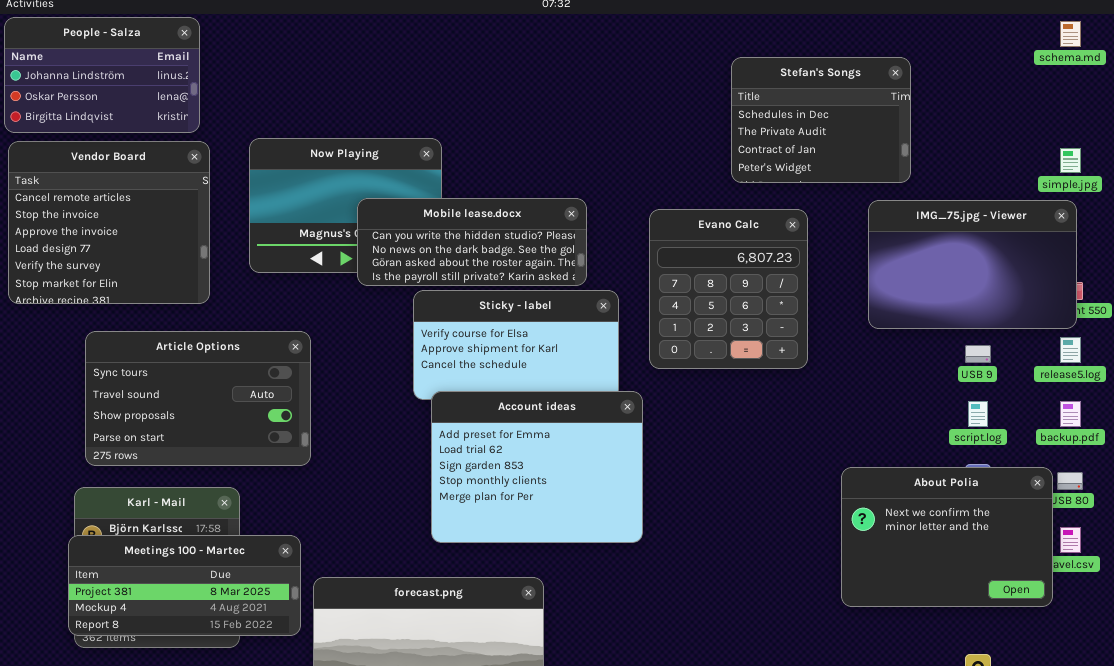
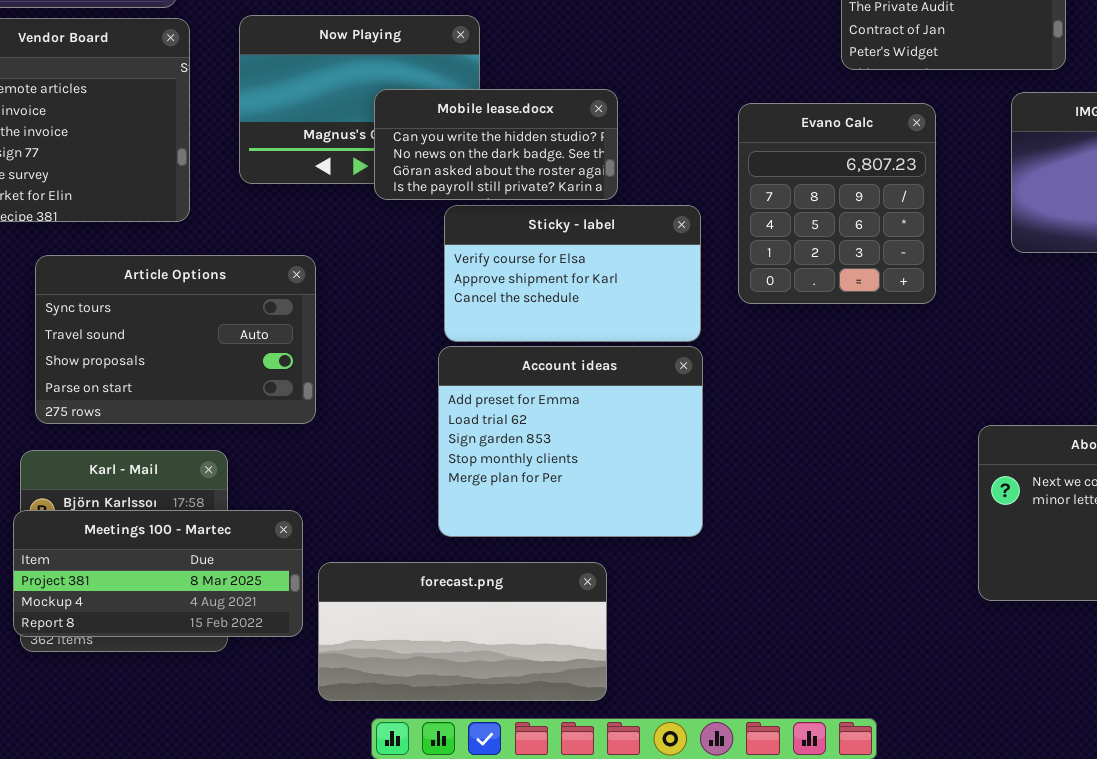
Mobile lease.docx: [357,198,587,286] -> [374,89,618,200], resized
Account ideas: [431,391,643,543] -> [438,346,703,537], moved

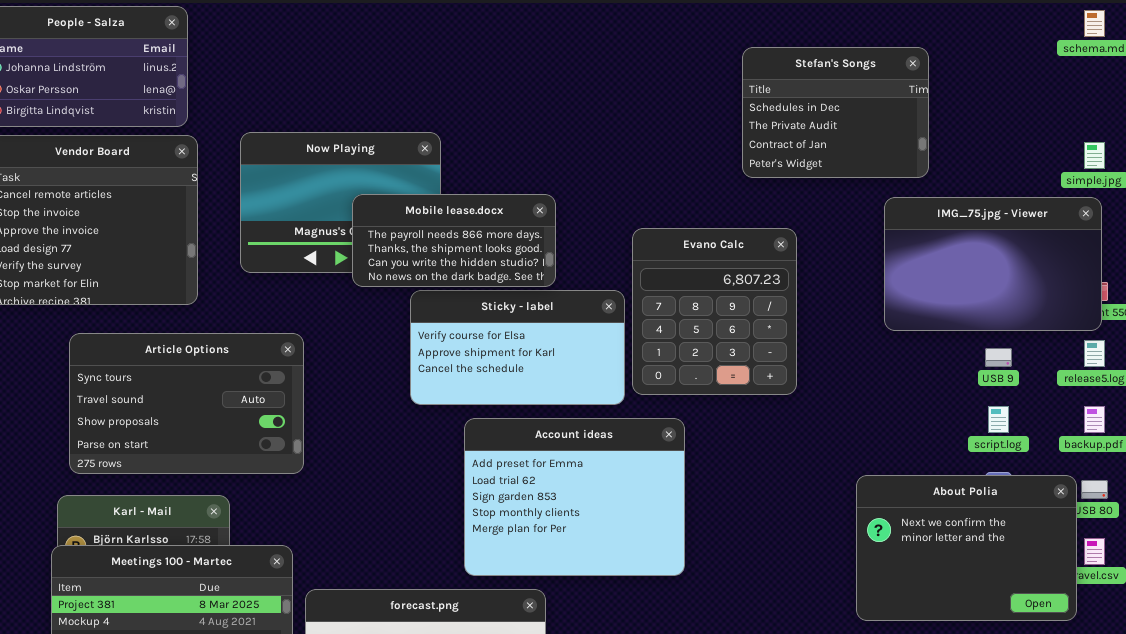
Mobile lease.docx: [374,89,618,200] -> [352,194,556,287], scrolled up 2 rows
Evano Calc: [738,103,936,304] -> [632,228,797,395], moved
Account ideas: [438,346,703,537] -> [464,418,685,576], moved

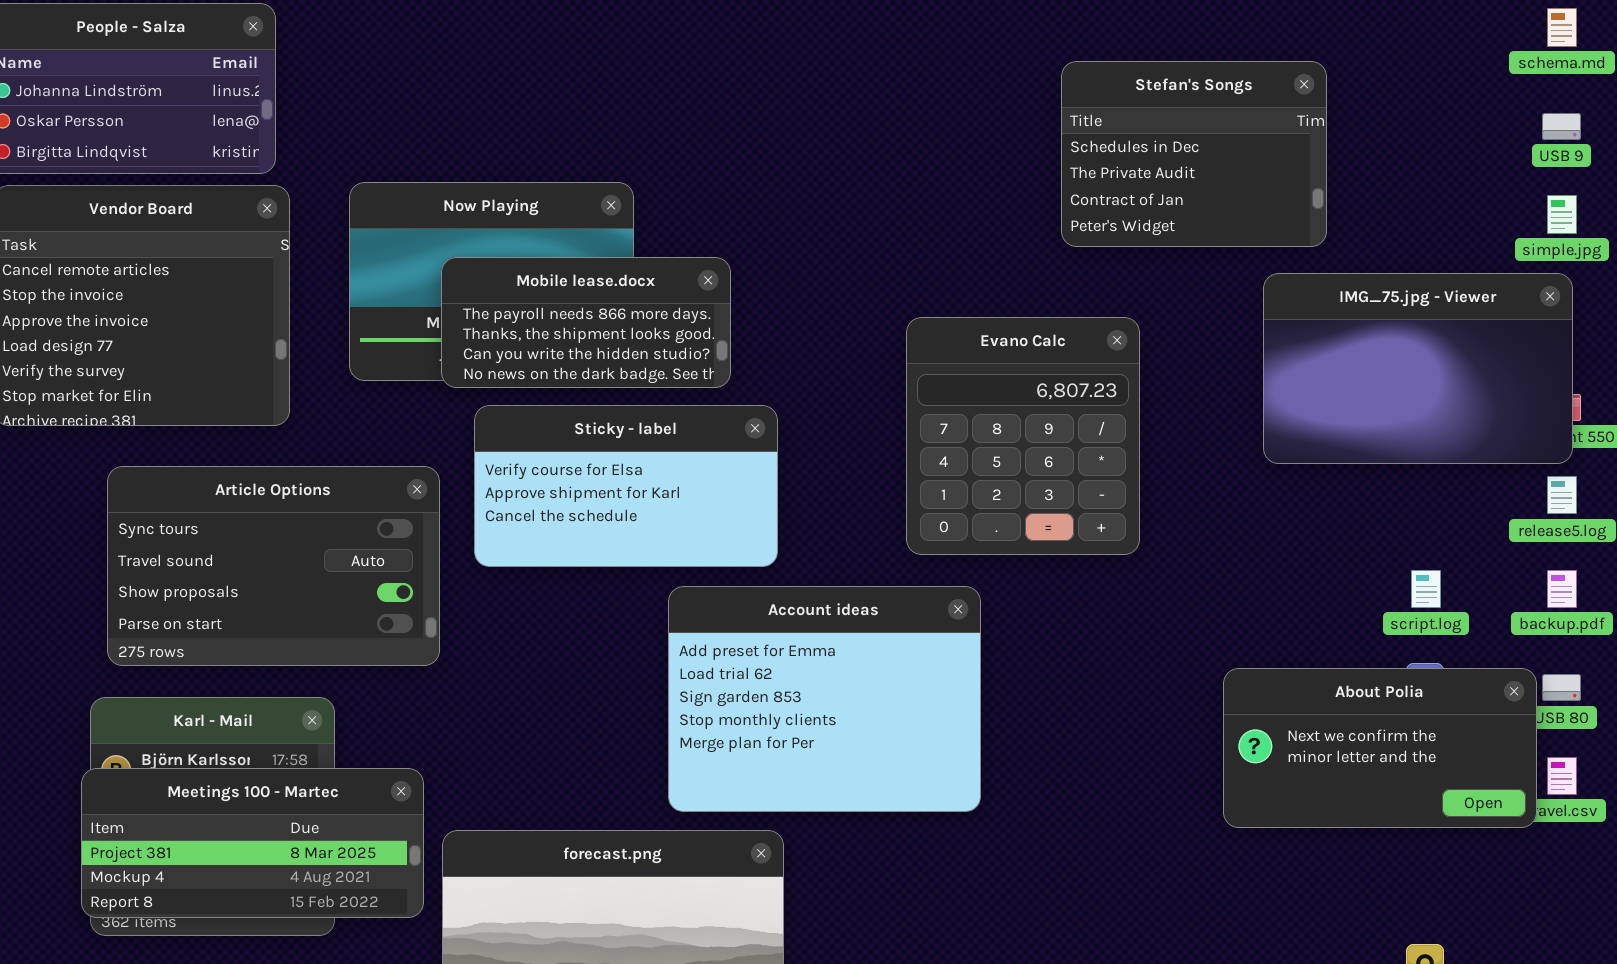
Mobile lease.docx: [352,194,556,287] -> [441,257,731,388], moved
Sticky - label: [410,290,625,405] -> [474,405,778,567], moved
USB 9: [985,348,1012,367] -> [1542,113,1581,140], moved
About Polia: [856,475,1077,621] -> [1223,668,1537,828], resized

